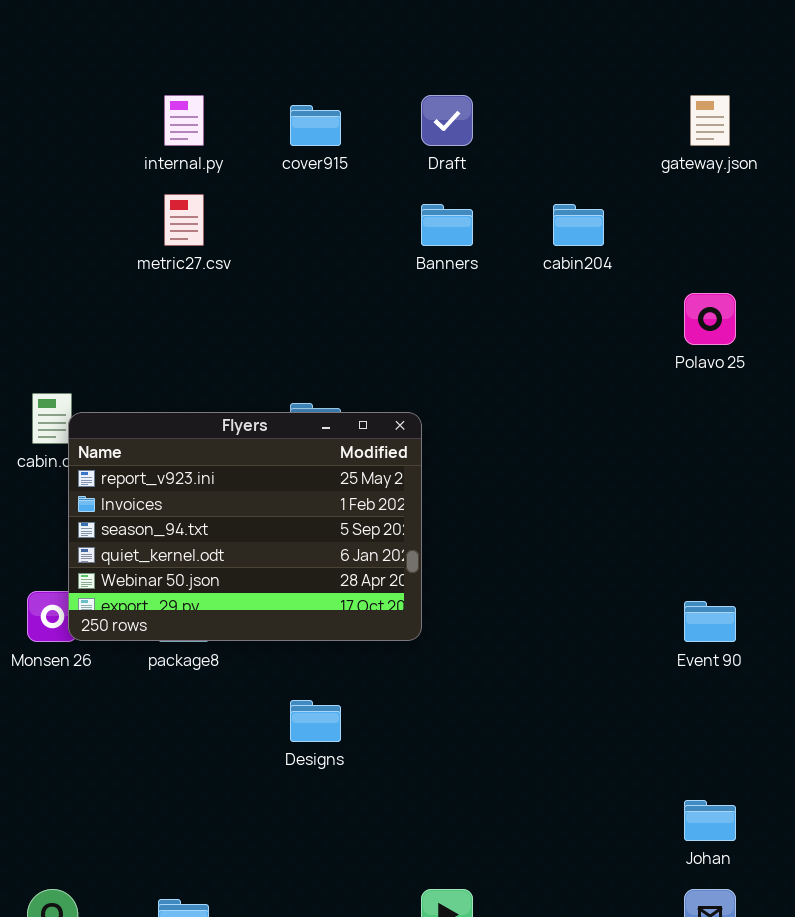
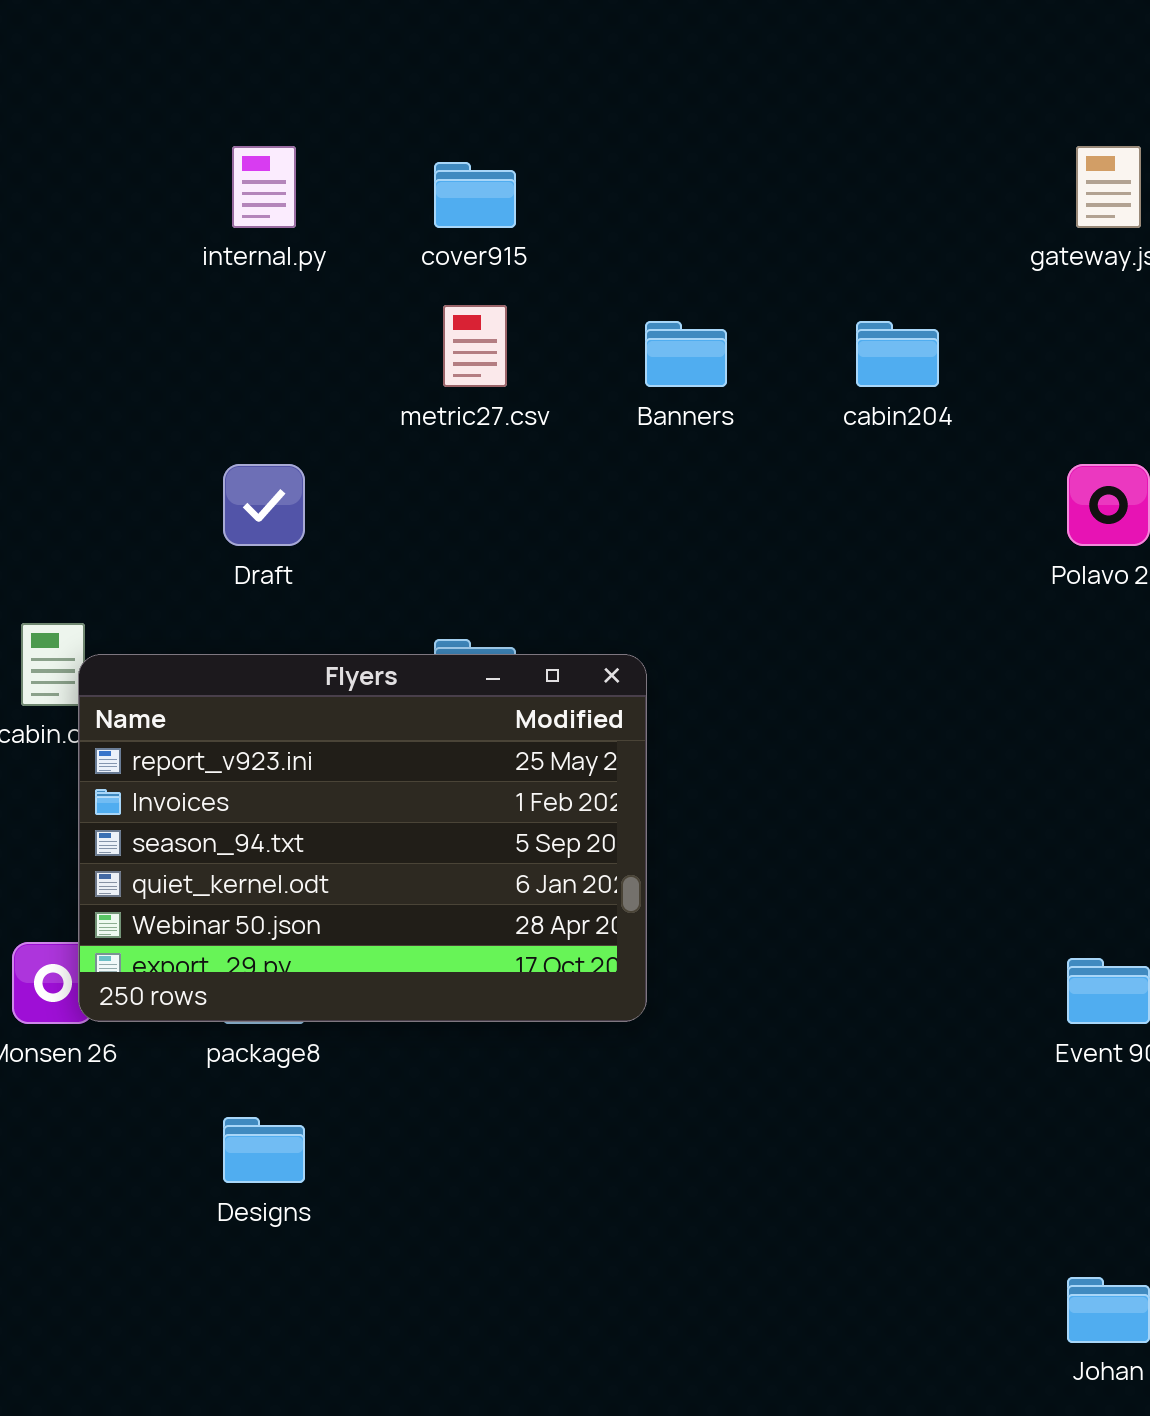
Draft: [421,95,473,146] -> [223,464,305,546], moved
metric27.csv: [164,194,204,246] -> [443,305,507,387], moved
Designs: [290,700,341,742] -> [223,1117,305,1183], moved

